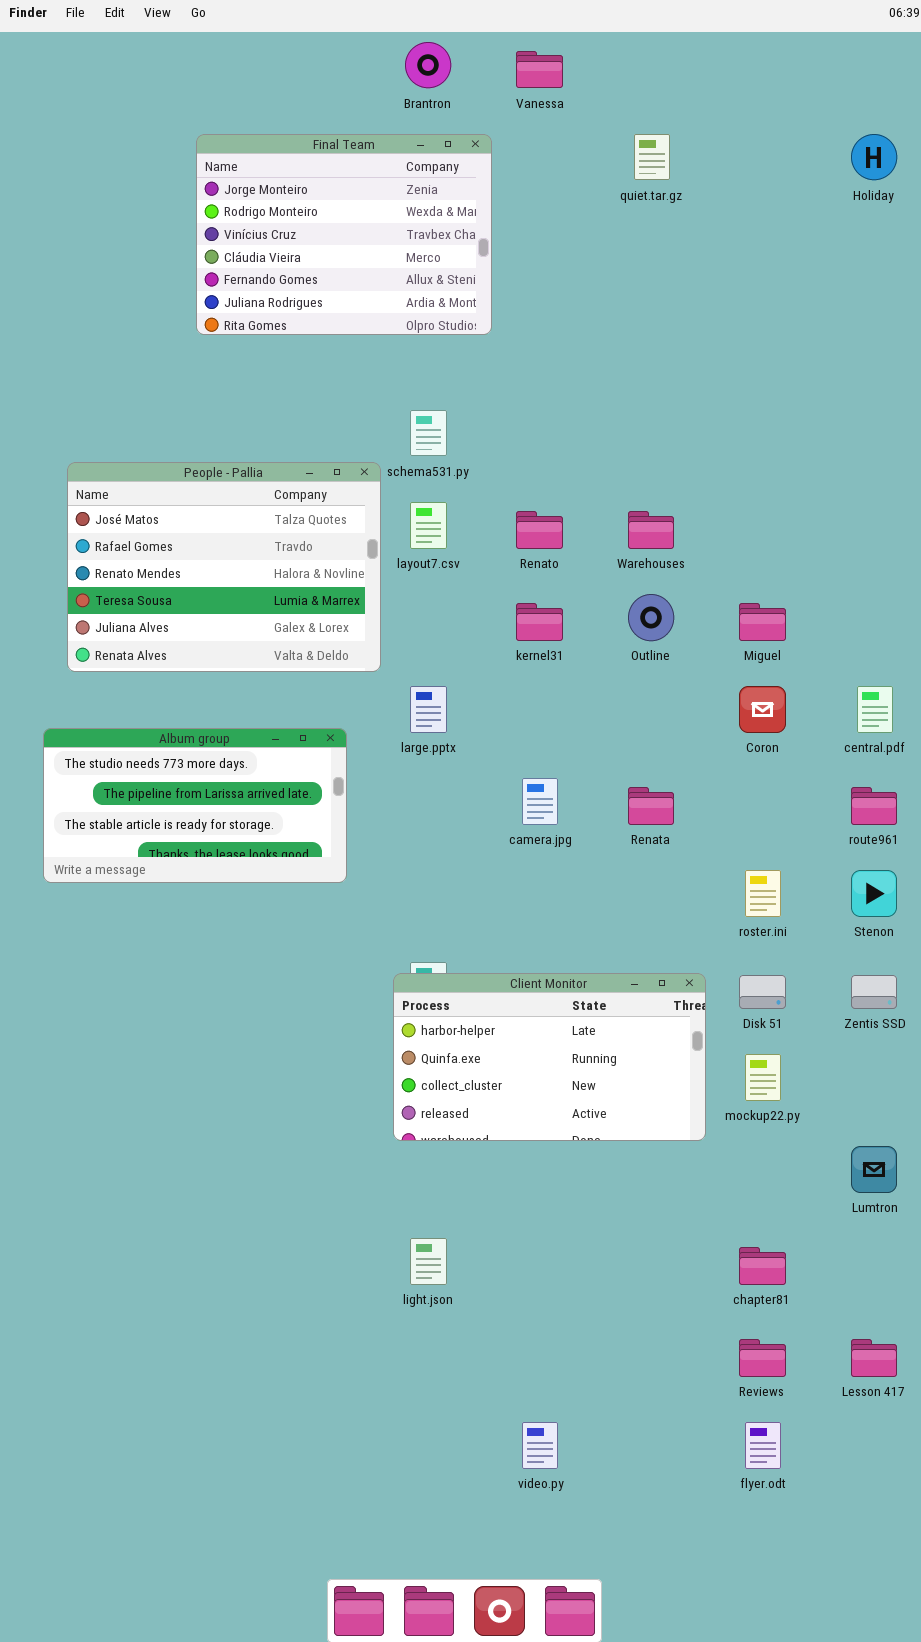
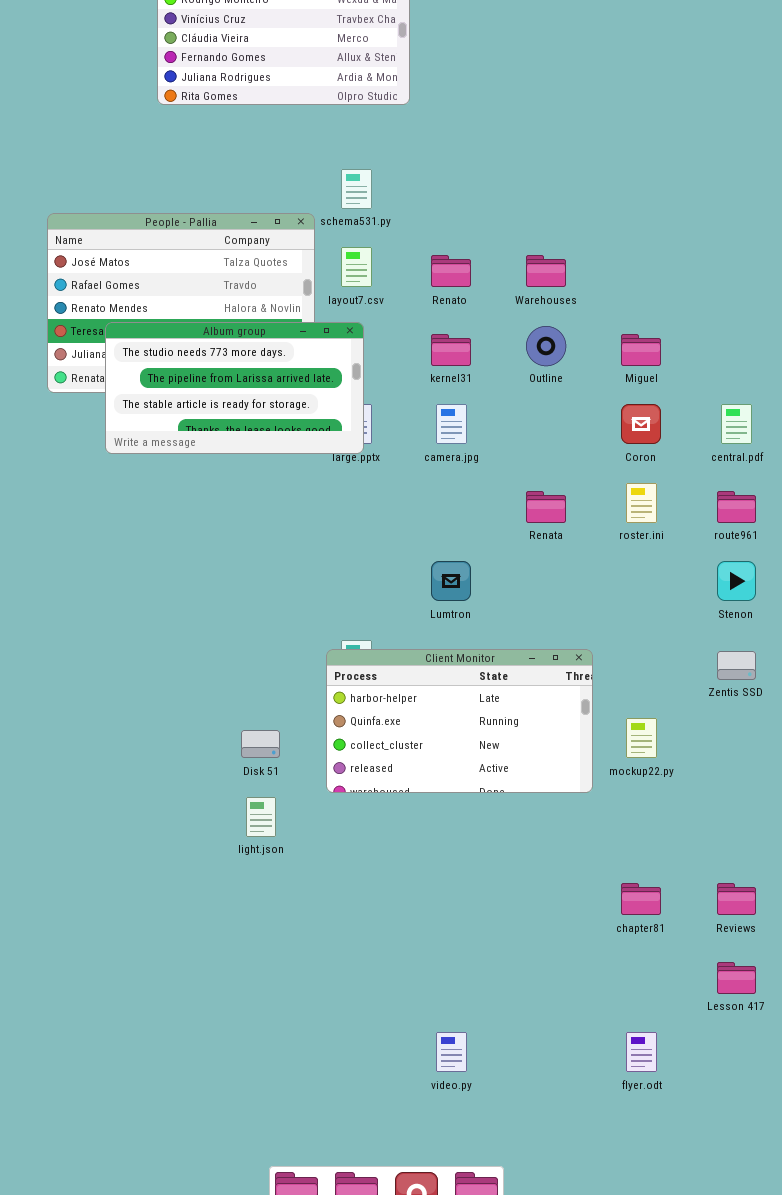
Album group: [43,728,347,883] -> [105,322,364,454], moved
camera.jpg: [522,778,558,825] -> [436,404,467,444], moved
roster.ini: [745,870,781,917] -> [626,483,657,523], moved
Disk 51: [739,975,786,1009] -> [241,730,280,758], moved
Lumtron: [851,1146,897,1193] -> [431,561,471,601], moved
light.json: [410,1238,447,1285] -> [246,797,276,837], moved
Reviews: [739,1339,786,1377] -> [717,883,756,915], moved

